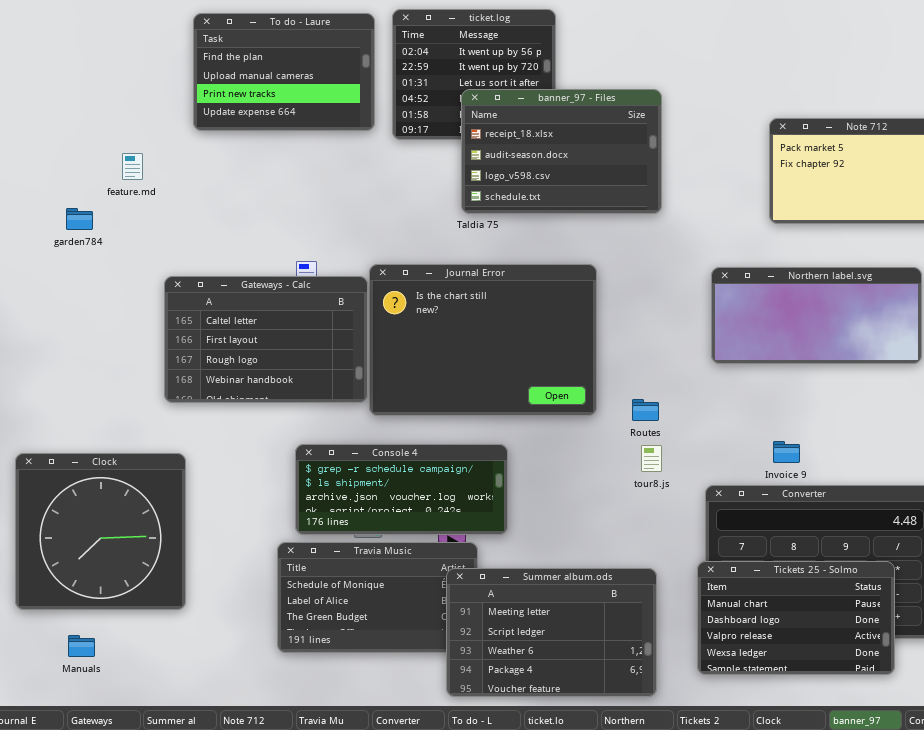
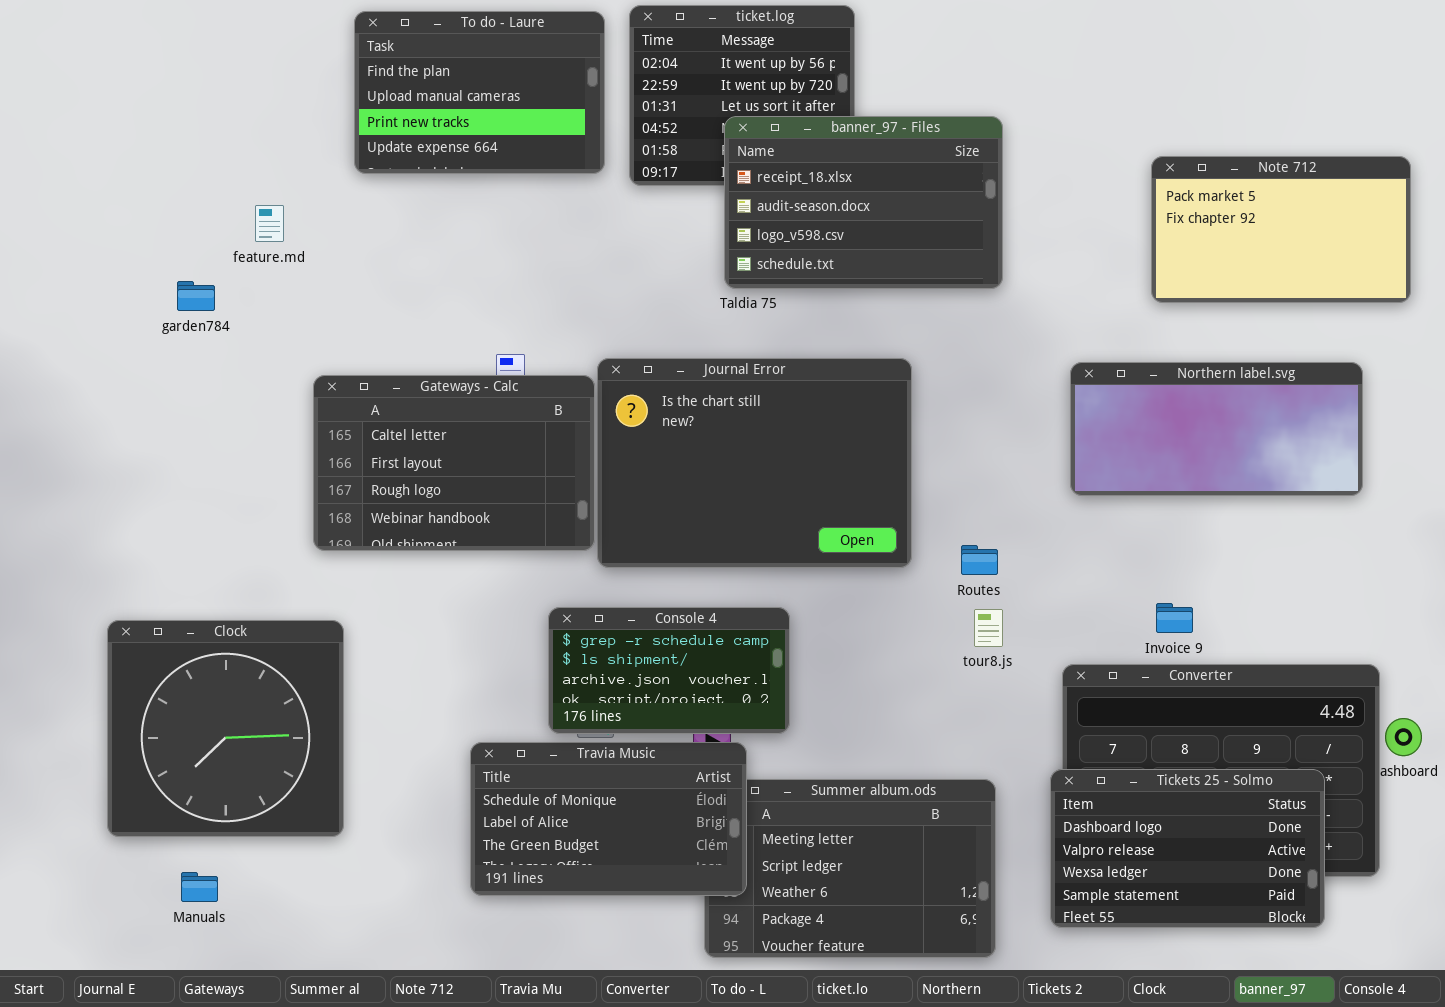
Console 4: [295,444,508,535] -> [548,607,790,734], resized
Travia Music: [277,542,478,653] -> [470,742,747,896], raised
Tickets 25 - Solmo: [697,561,895,675] -> [1050,769,1325,928], scrolled down 1 row

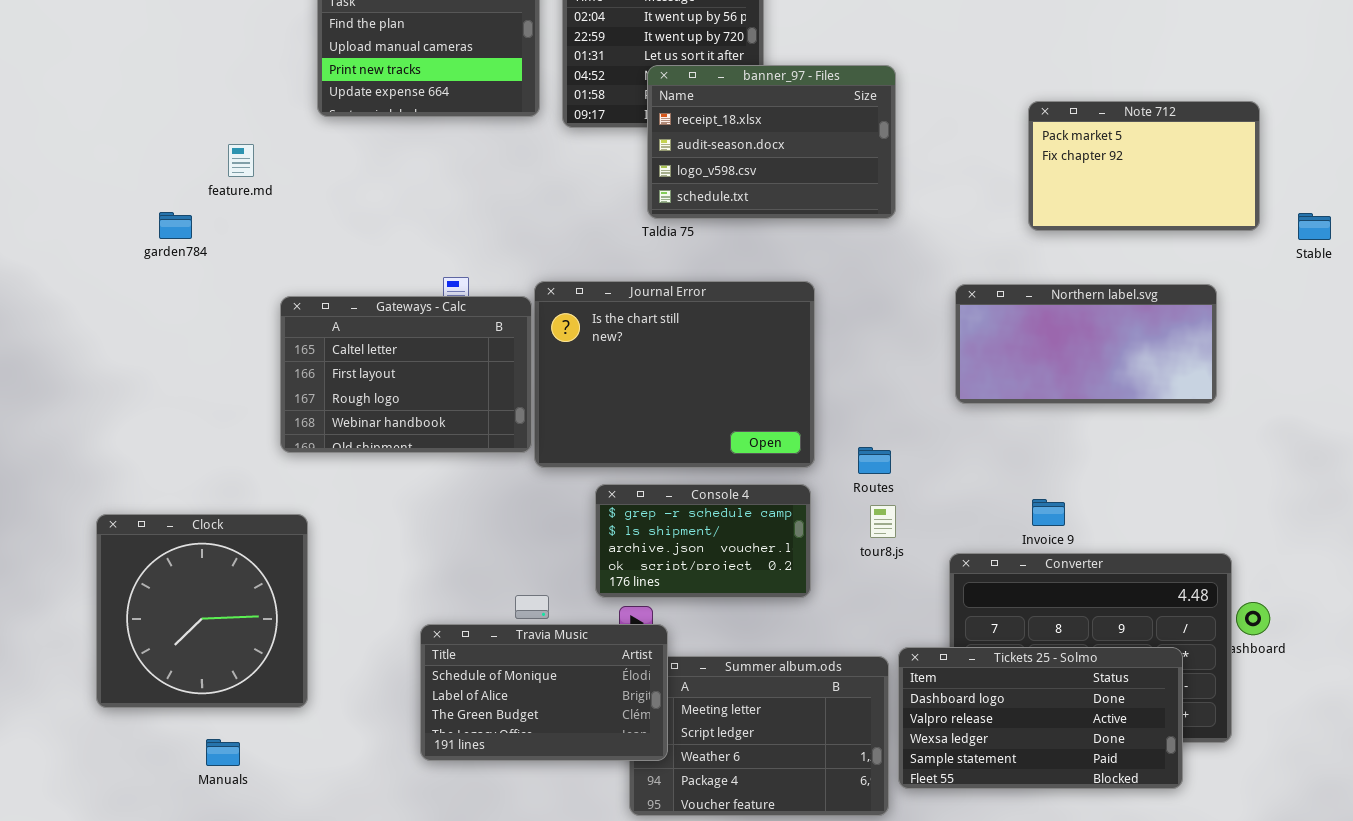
Console 4: [548,607,790,734] -> [595,484,811,598], moved
Tickets 25 - Solmo: [1050,769,1325,928] -> [898,647,1183,789], resized
Manuals: [181,872,218,902] -> [206,739,240,766], moved

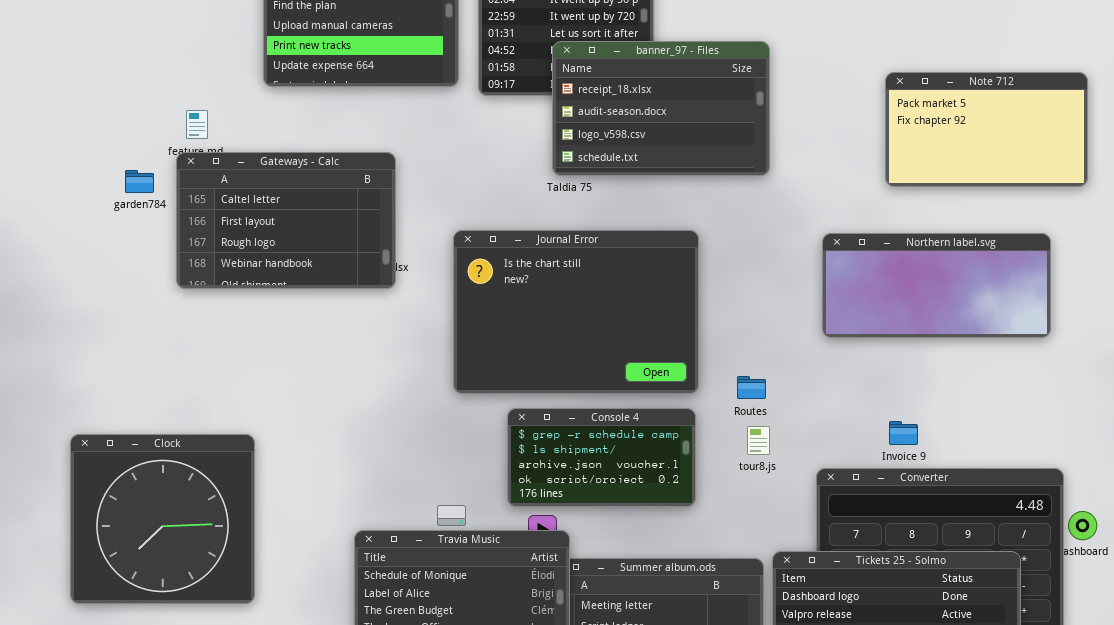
Gateways - Calc: [280,296,532,453] -> [176,152,396,289], moved

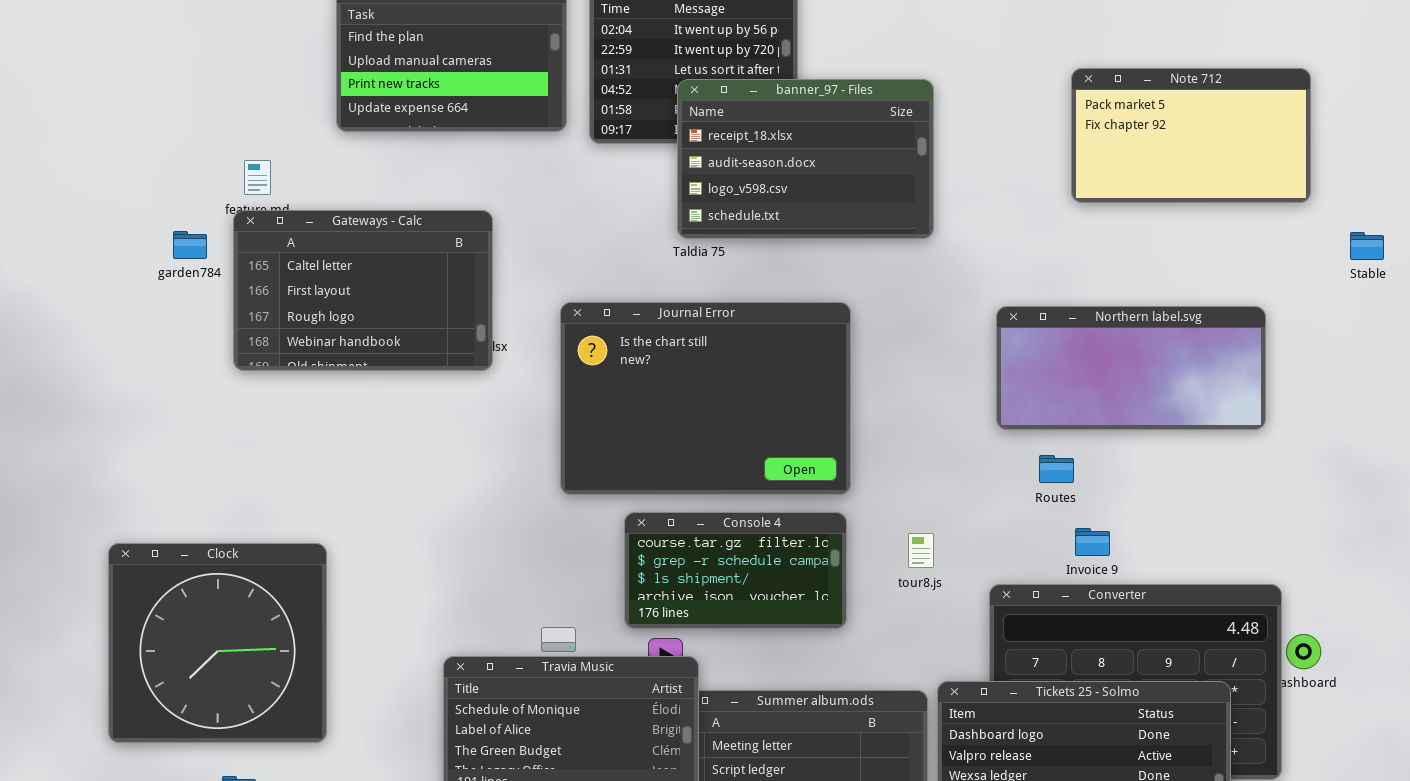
Note 712: [885,72,1088,187] -> [1071,68,1311,203], moved
Routes: [737,376,766,399] -> [1039,455,1074,483], moved
Console 4: [507,408,696,507] -> [624,512,847,629], scrolled up 1 row

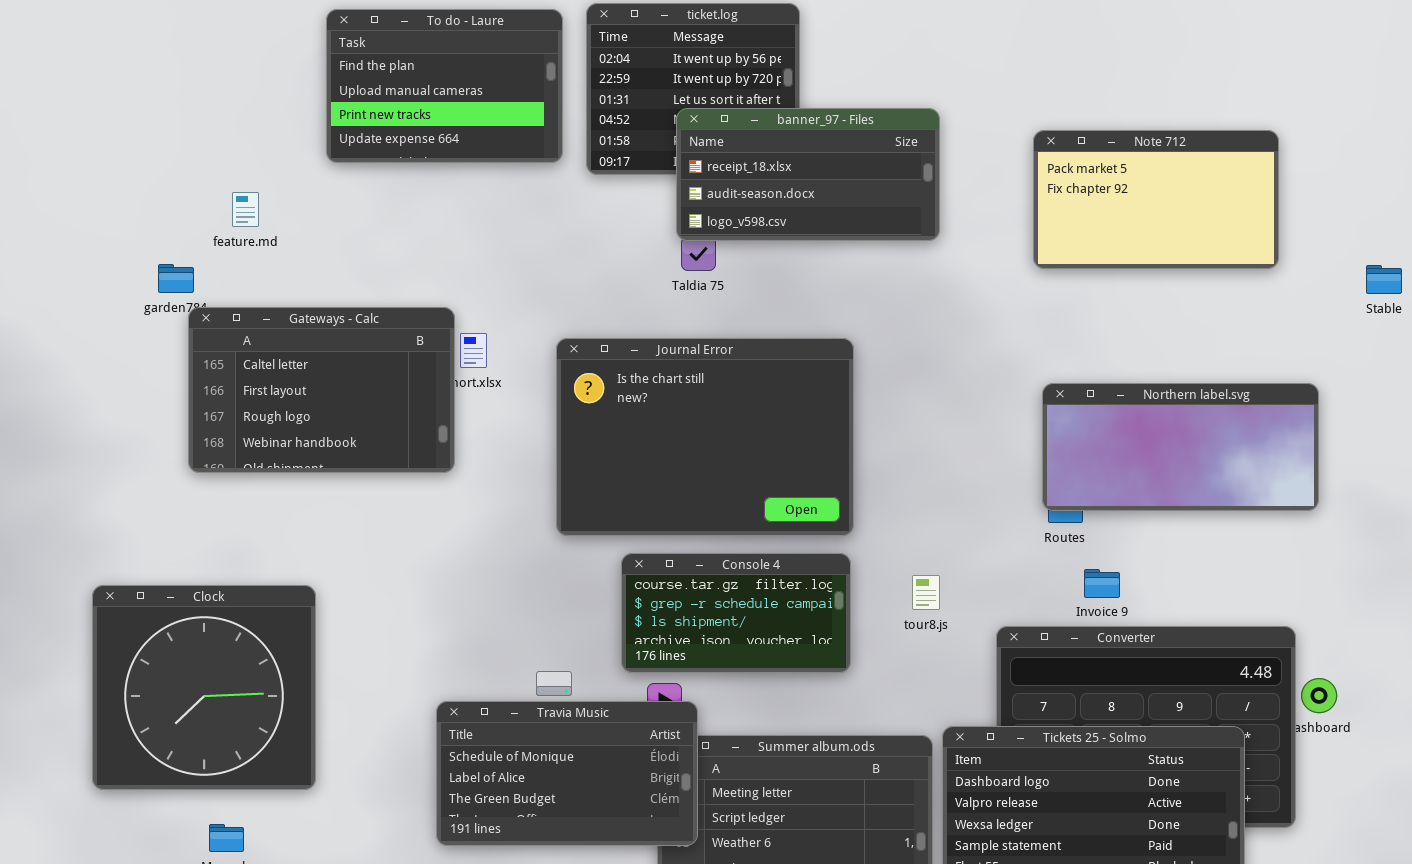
Note 712: [1071,68,1311,203] -> [1033,130,1279,269], moved
banner_97 - Files: [677,79,934,239] -> [676,108,940,241], resized
Gateways - Calc: [233,210,493,371] -> [188,307,455,473], moved
Northern label.svg: [996,306,1266,430] -> [1042,383,1319,511], moved

